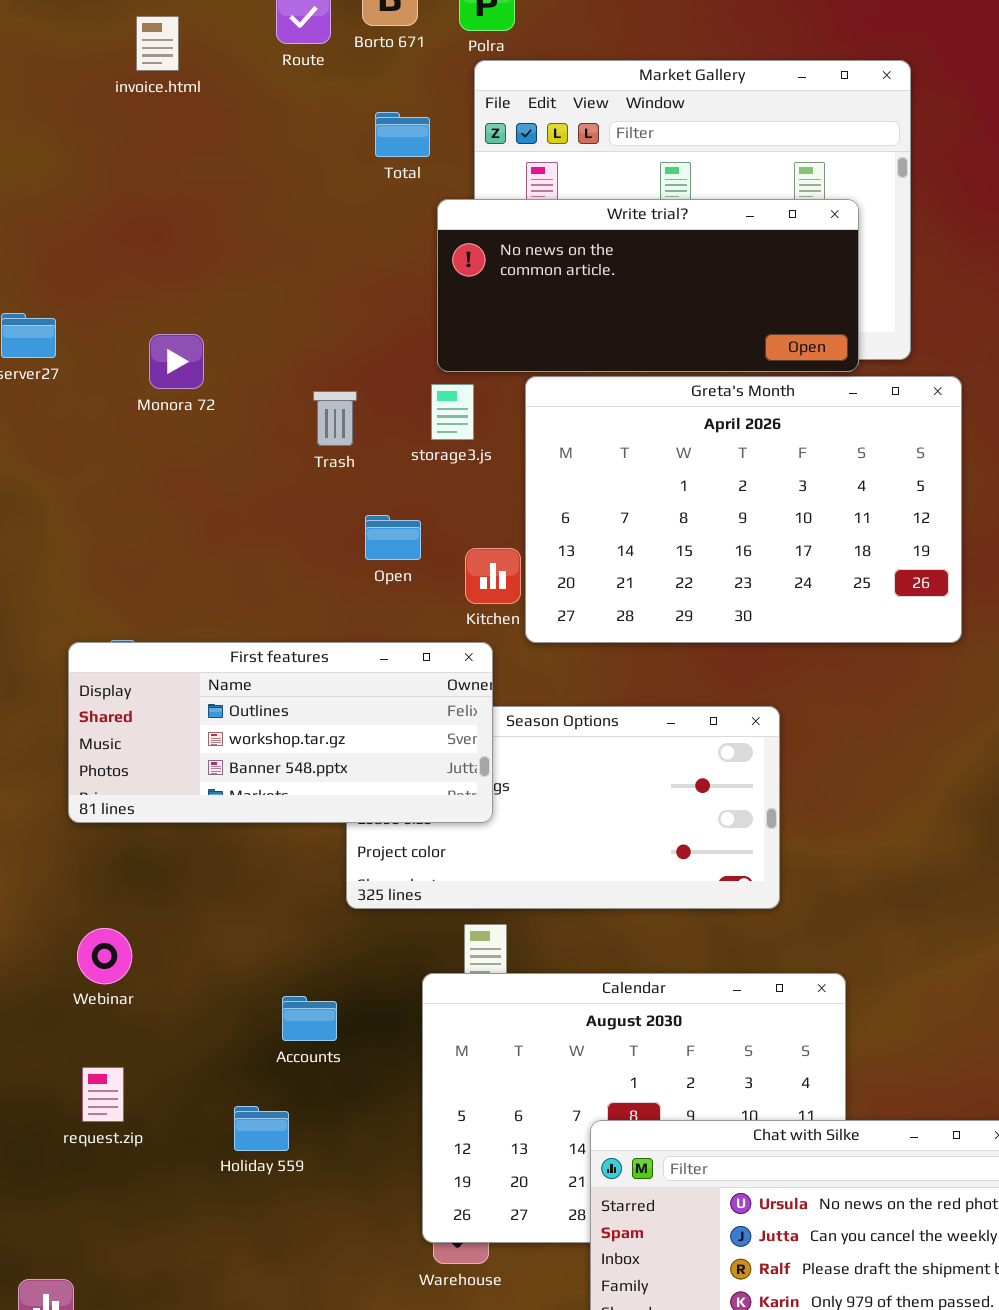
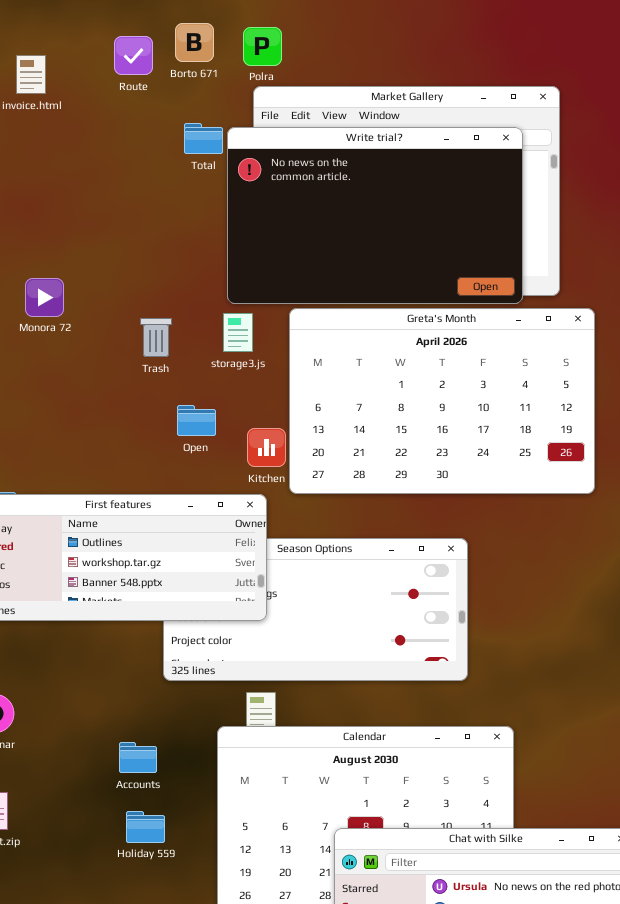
Write trial?: [437,199,859,372] -> [227,127,523,304], resized
Holiday 559: [234,1106,289,1151] -> [126,811,165,843], moved

